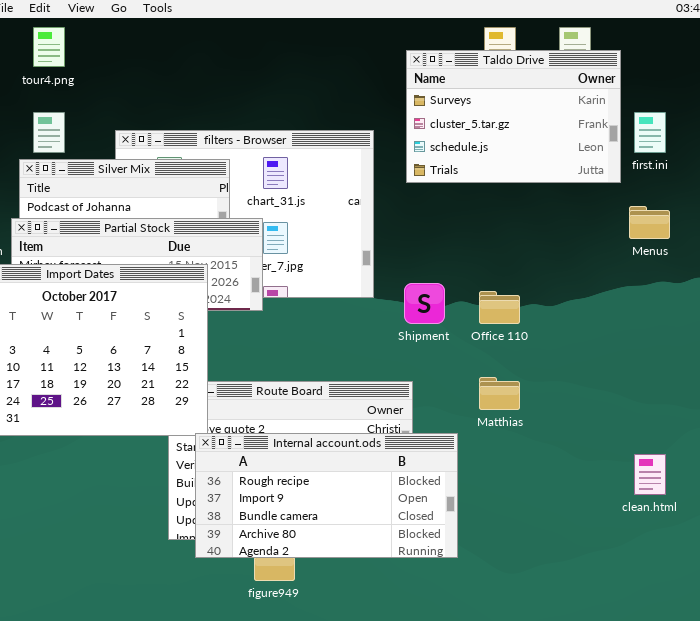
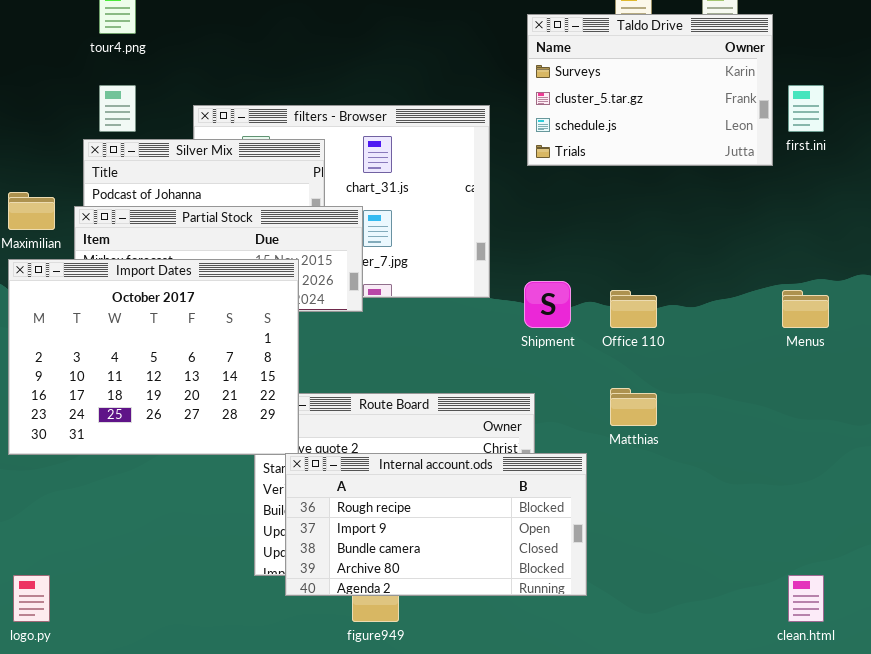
Menus: [629,206,670,239] -> [782,290,829,328], moved
clean.html: [634,454,666,495] -> [788,575,824,622], moved

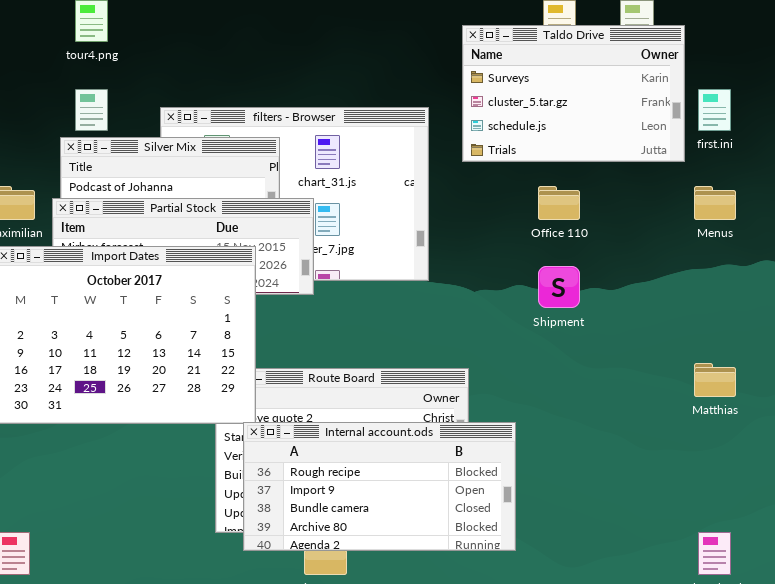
Shipment: [524,281,571,328] -> [538,266,580,308], moved
Office 110: [610,290,657,328] -> [538,186,580,220], moved
Menus: [782,290,829,328] -> [694,186,736,220], moved
Matthias: [610,388,657,426] -> [694,363,736,397], moved

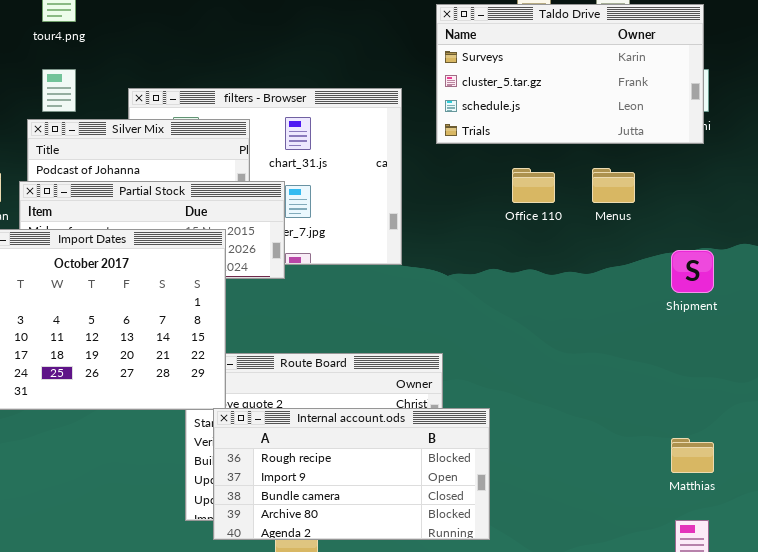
Taldo Drive: [462,25,685,162] -> [436,4,704,144], resized
Menus: [694,186,736,220] -> [592,168,635,203], moved
Shipment: [538,266,580,308] -> [671,250,714,293], moved
Matthias: [694,363,736,397] -> [671,438,714,473], moved

